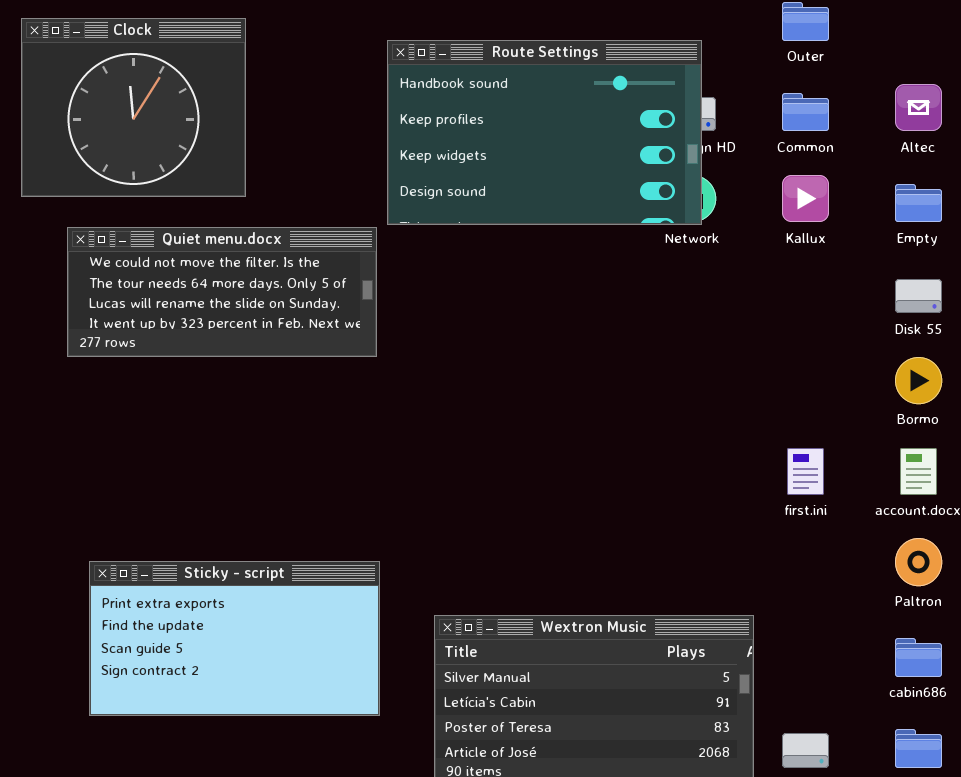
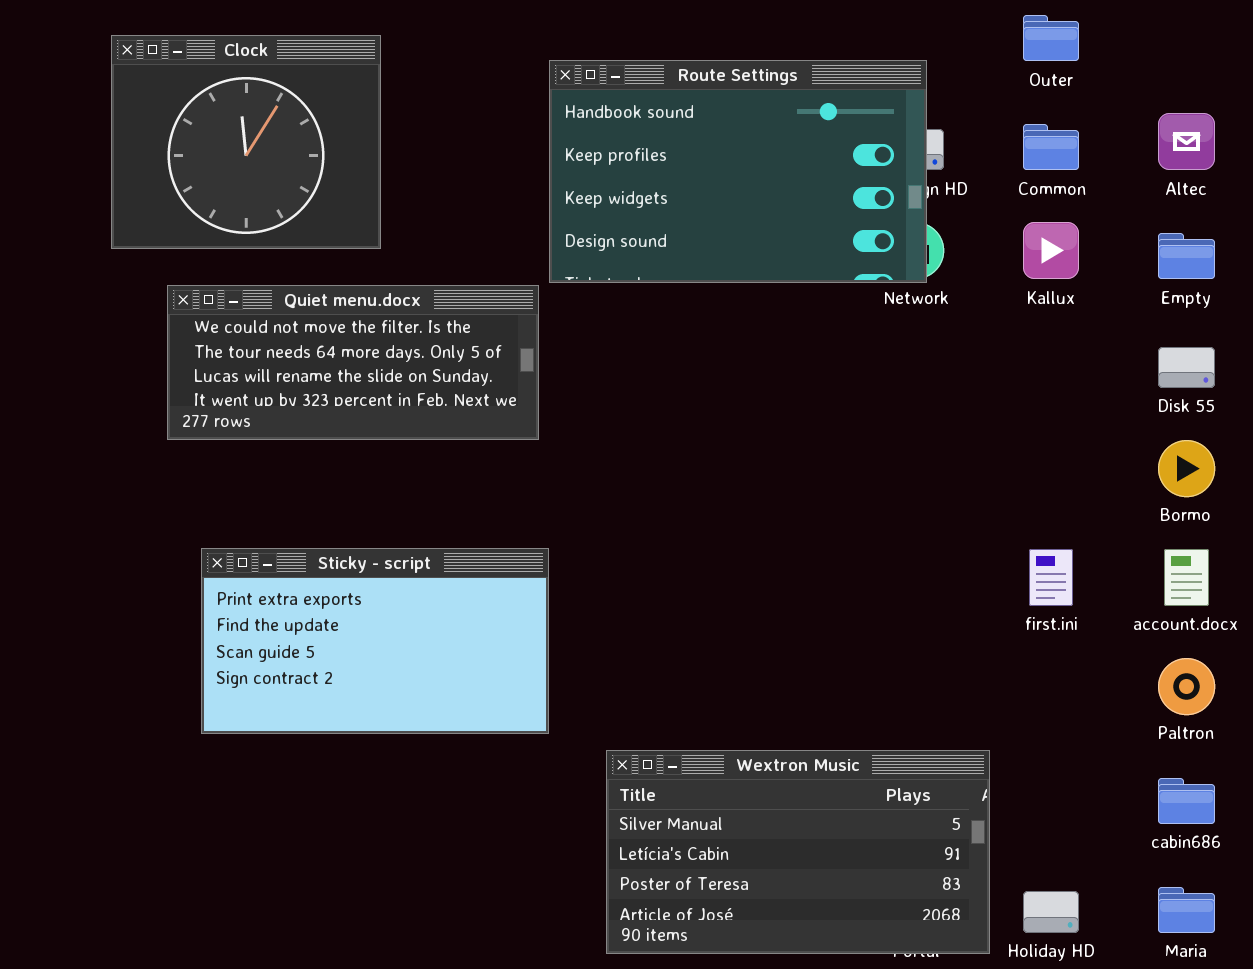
Sticky - script: [89,561,380,716] -> [201,548,549,734], moved

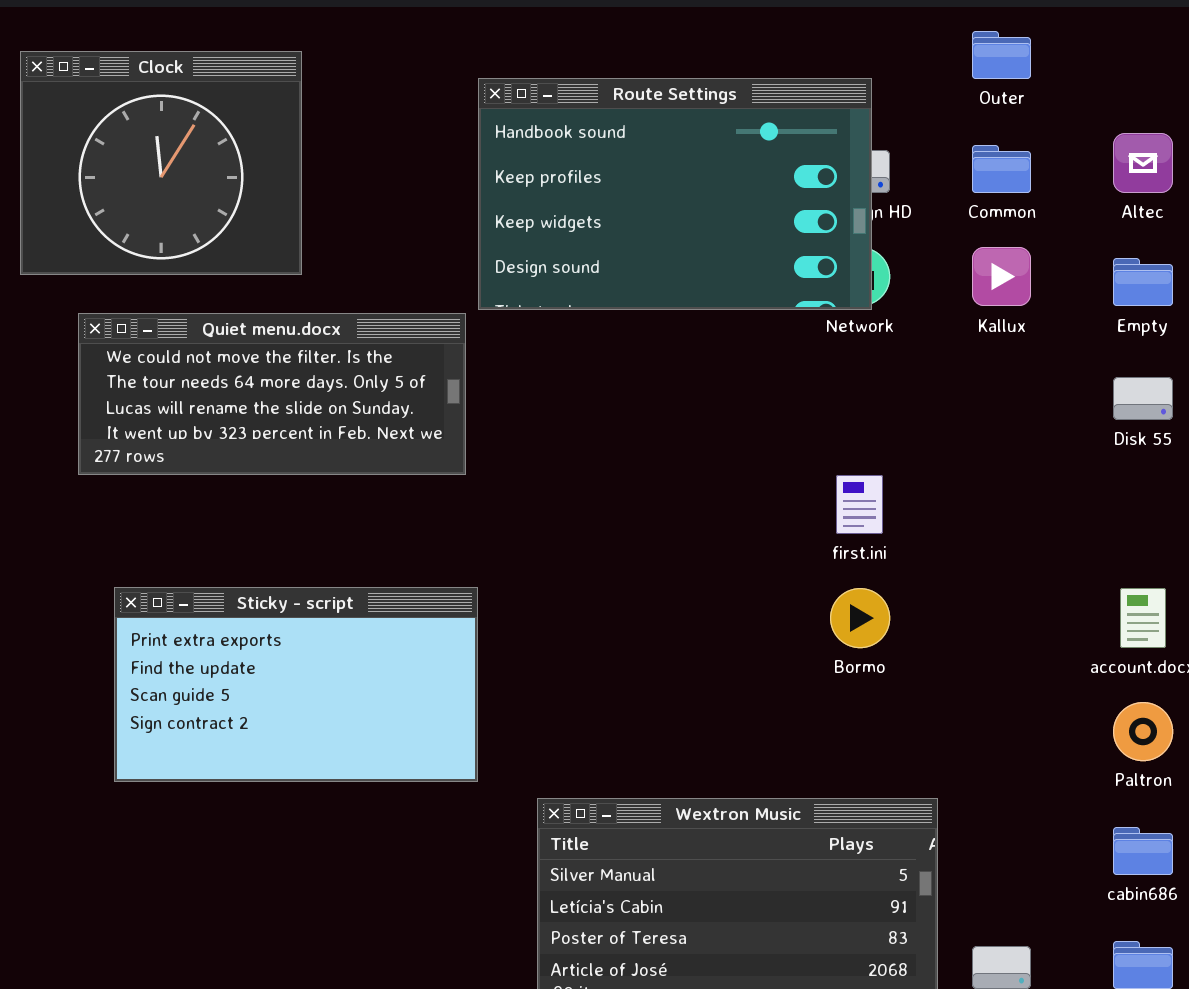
Bormo: [1158,440,1215,497] -> [830,588,890,648], moved
first.ini: [1029,549,1073,606] -> [836,475,883,534], moved

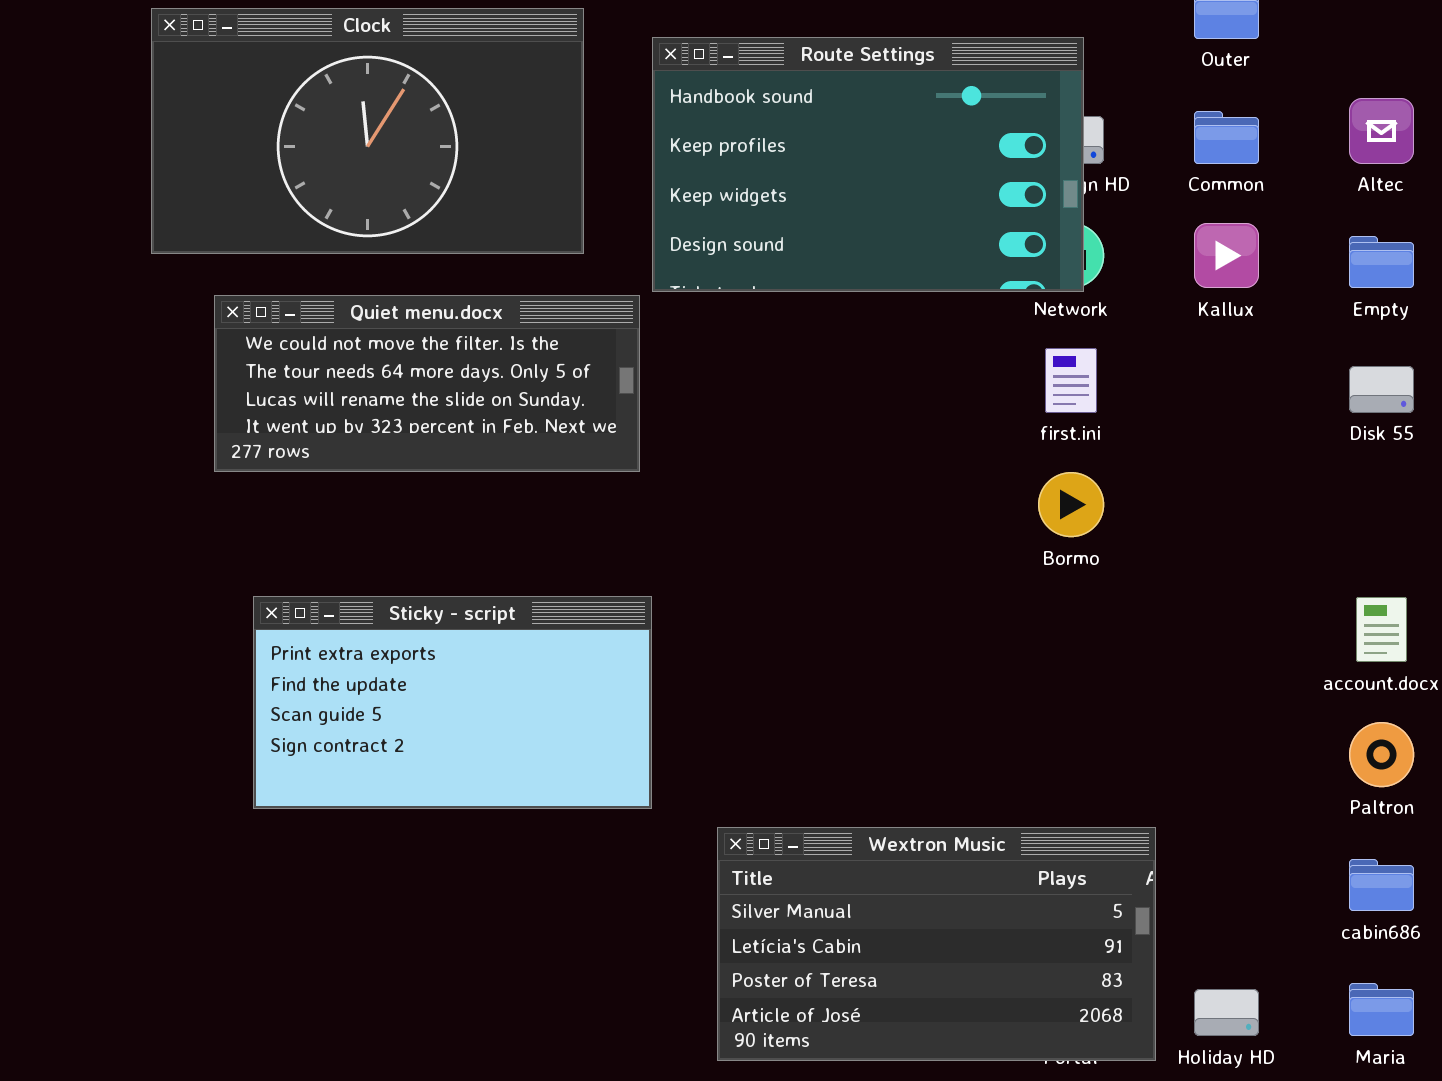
Clock: [20,51,302,275] -> [151,8,584,254], resized
first.ini: [836,475,883,534] -> [1045,348,1097,413], moved
Bormo: [830,588,890,648] -> [1038,472,1104,537], moved

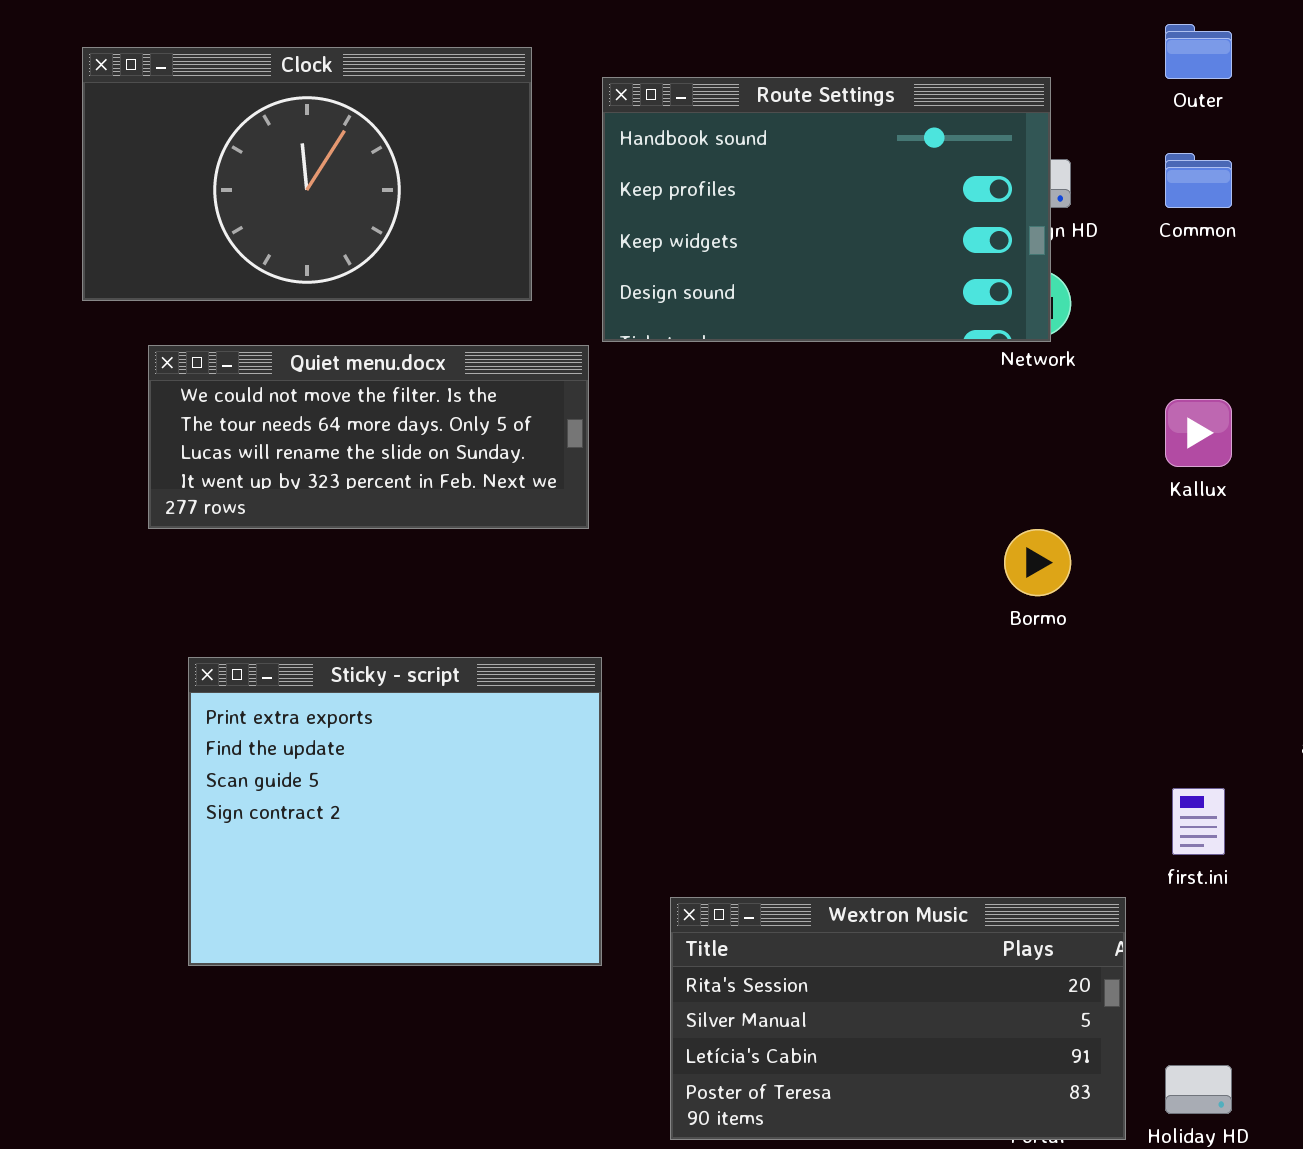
Kallux: [1194,223,1259,288] -> [1165,399,1232,467], moved
first.ini: [1045,348,1097,413] -> [1172,788,1225,855], moved
Sticky - script: [253,596,652,809] -> [188,657,602,966], resized
Wextron Music: [717,827,1156,1061] -> [670,897,1126,1140], scrolled up 1 row

